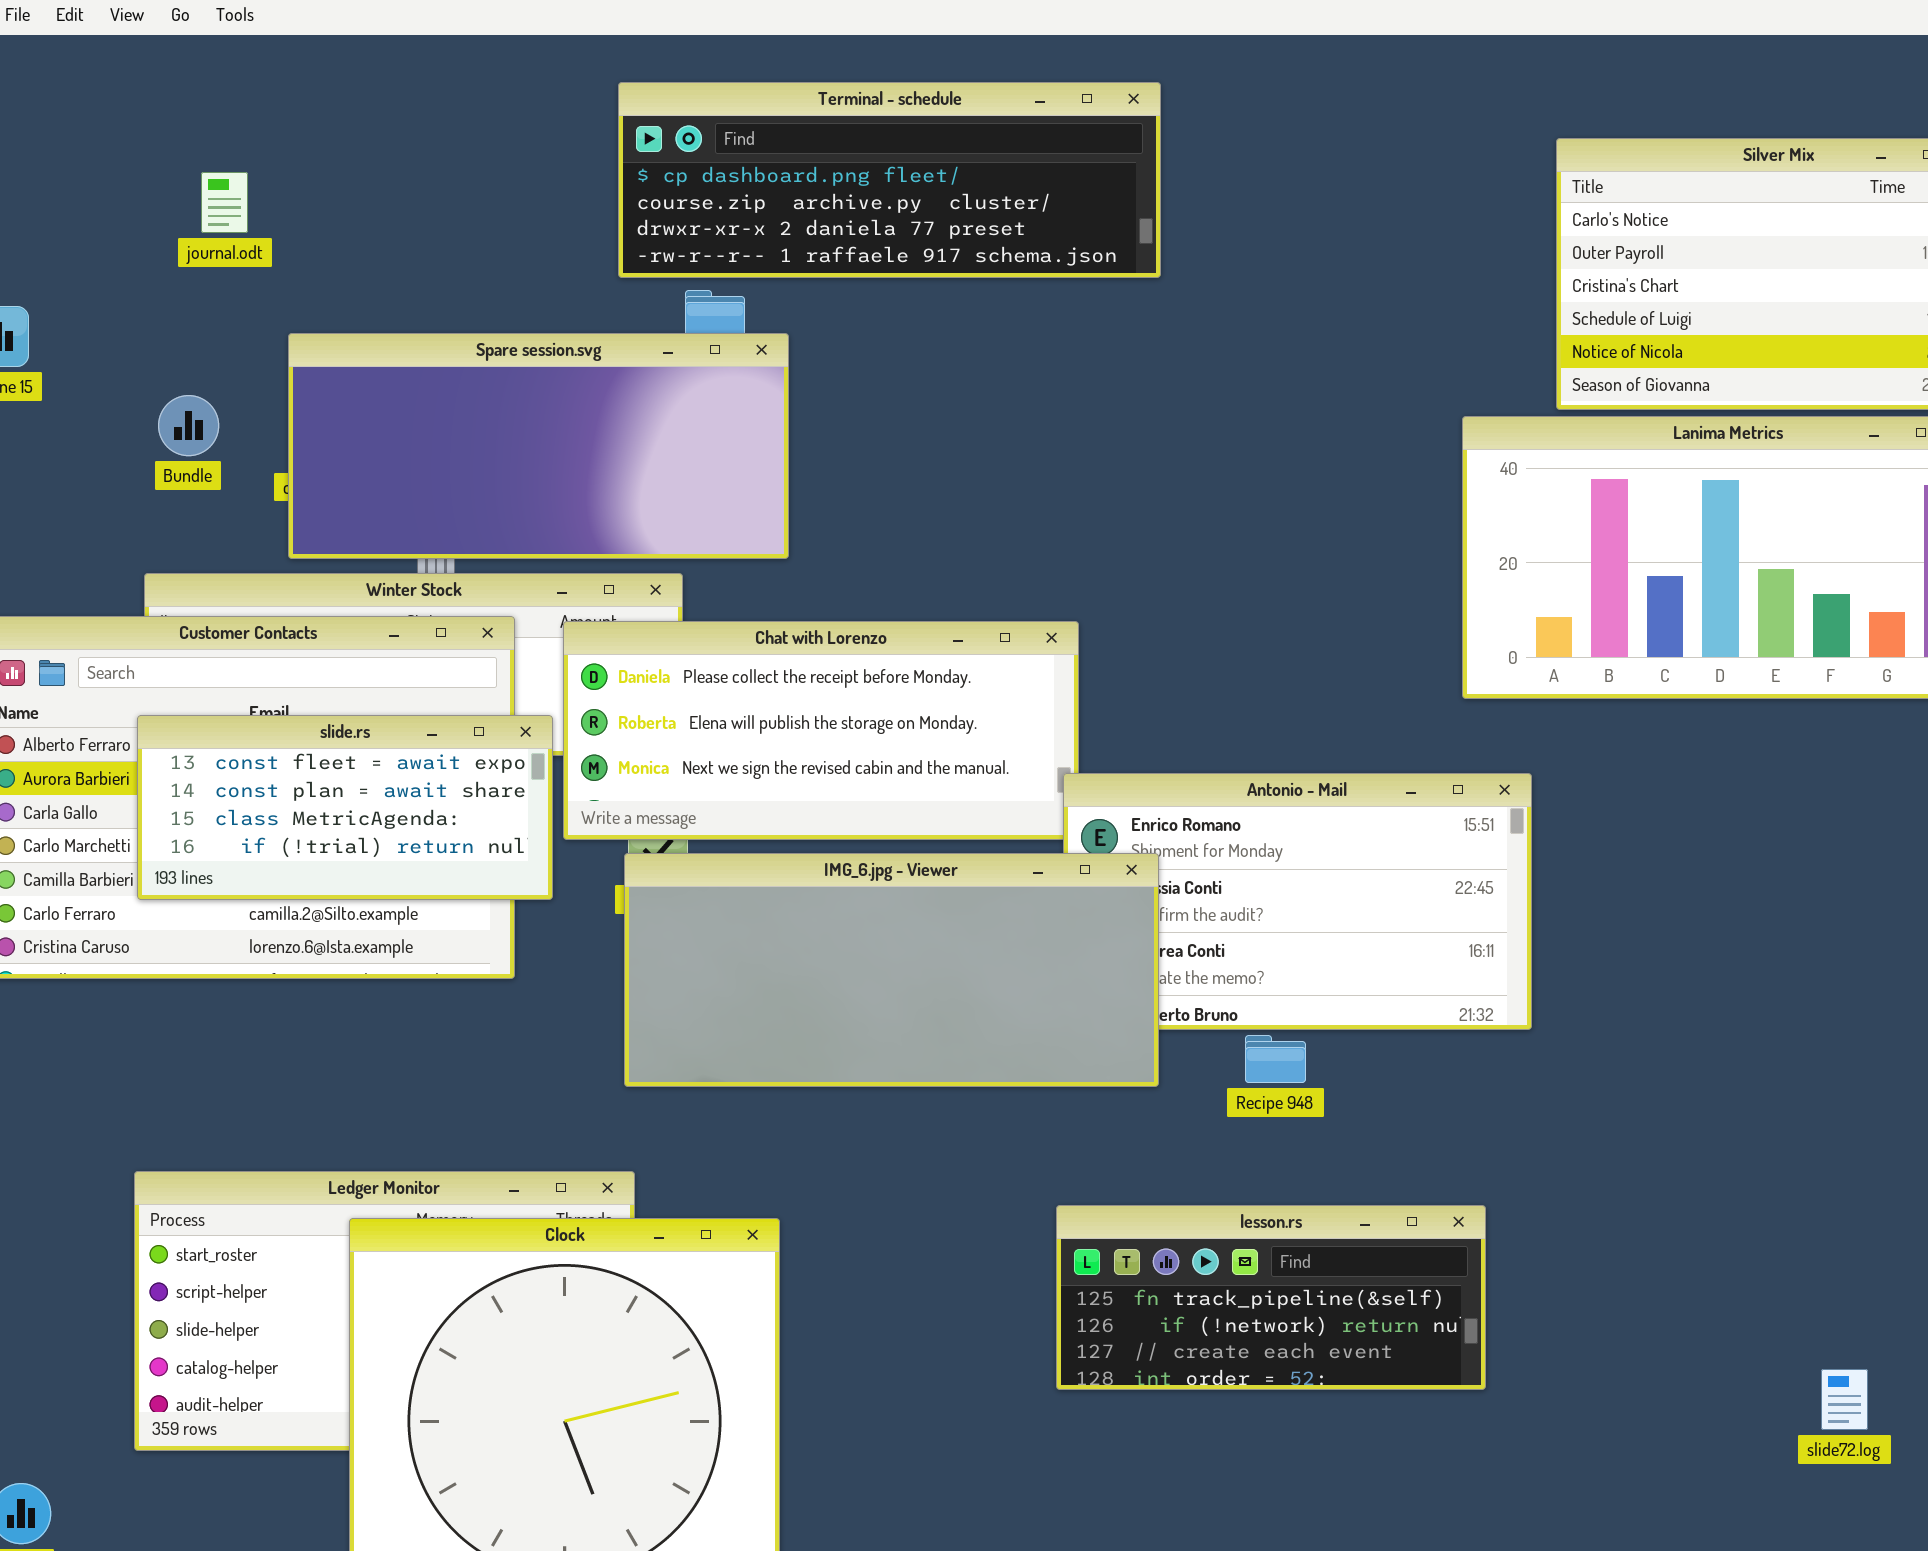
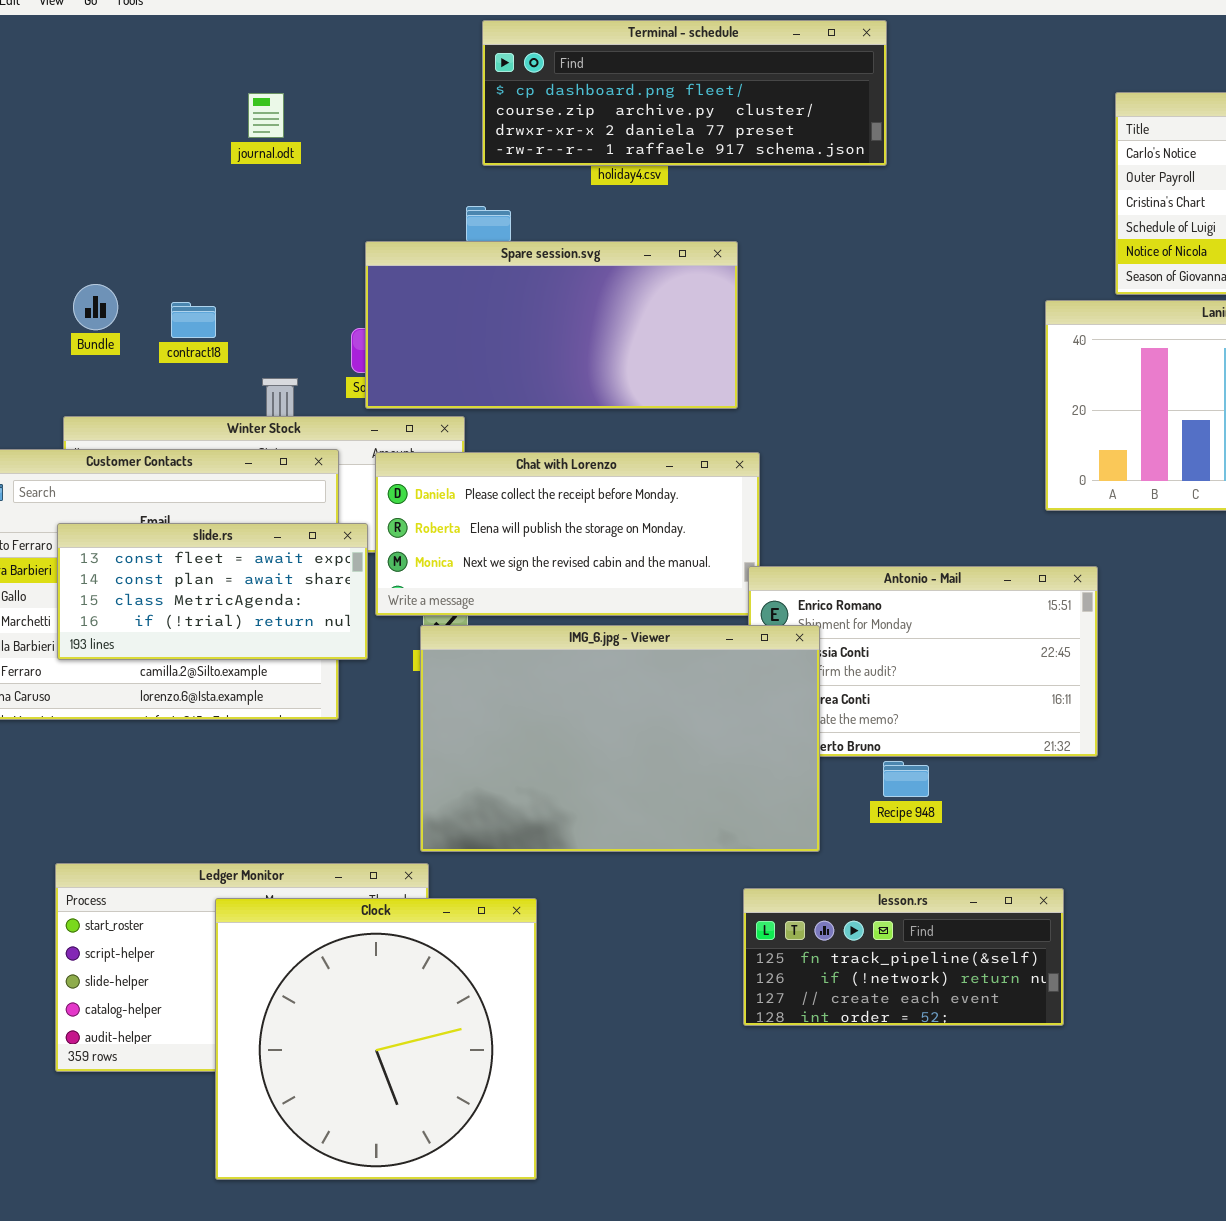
Terminal - schedule: [618,82,1161,278] -> [482,20,887,166], moved
journal.odt: [201,172,248,233] -> [248,93,284,138], moved
Spare session.svg: [288,333,789,559] -> [365,241,738,409], moved
IMG_6.jpg - Viewer: [624,853,1159,1087] -> [420,625,820,852], resized

